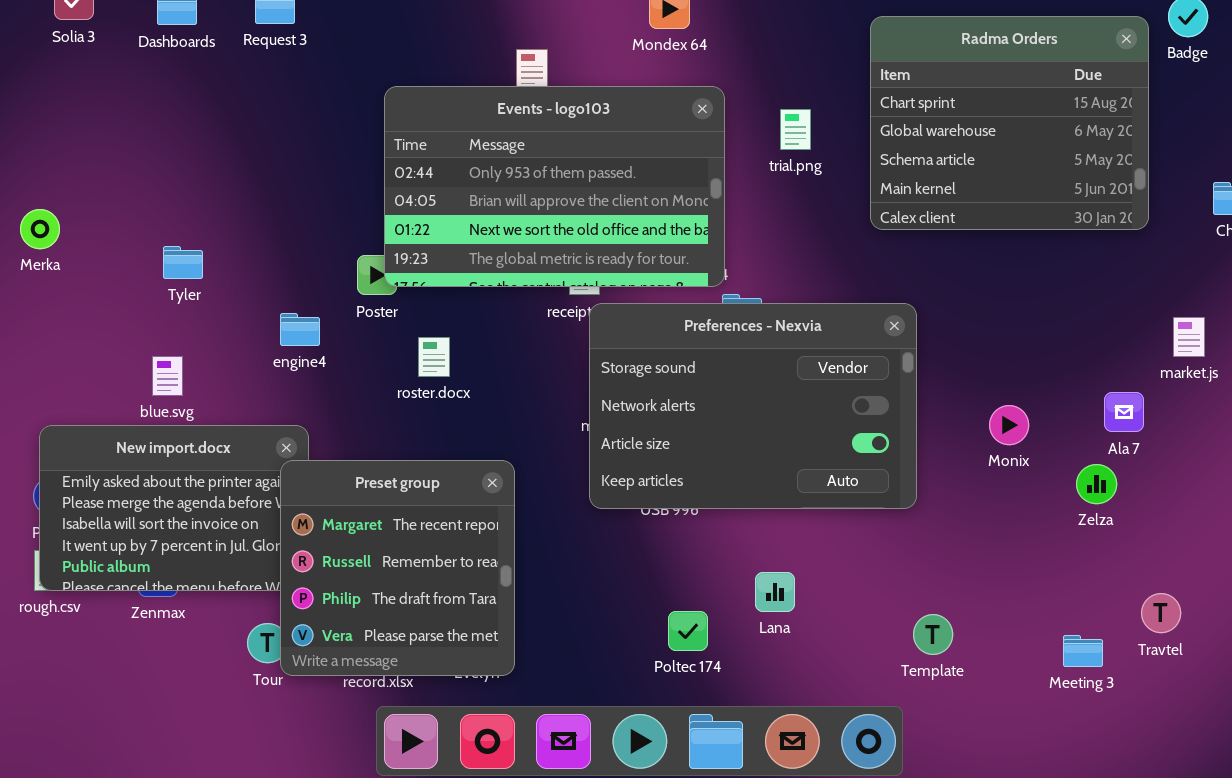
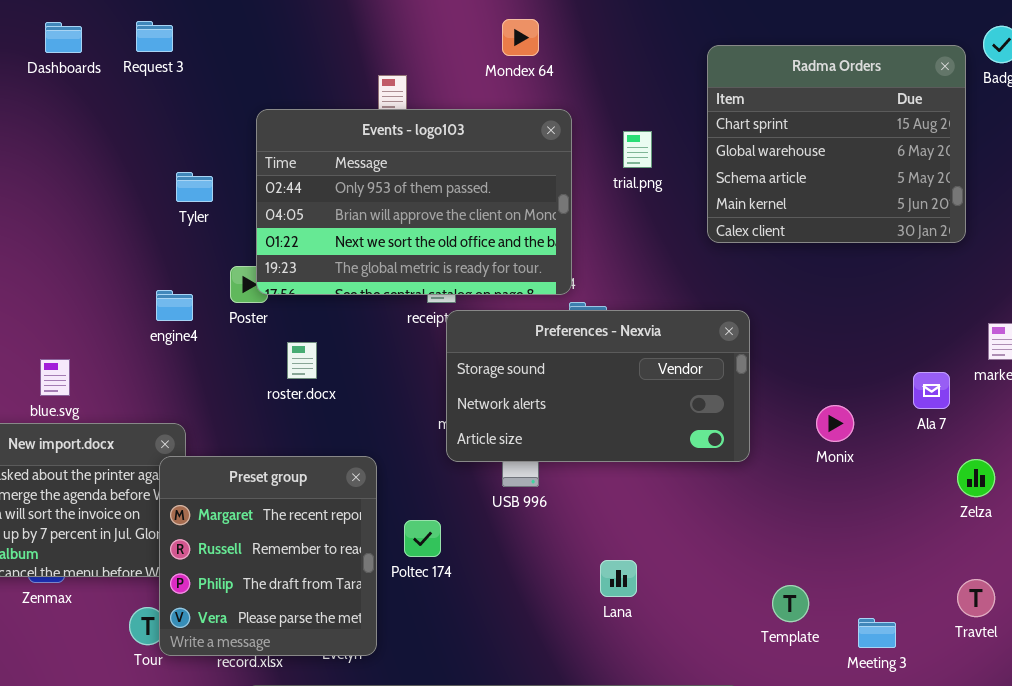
Tyler: [163,246,203,279] -> [176,172,213,202], moved
Preferences - Nexvia: [589,303,917,509] -> [446,310,750,462], resized
engine4: [280,313,320,346] -> [156,290,193,321], moved
Ala 7: [1104,392,1144,432] -> [913,372,950,409], moved
Zelza: [1076,464,1117,504] -> [957,459,995,497], moved
Poltec 174: [668,611,708,651] -> [404,520,441,557], moved
Template: [913,614,953,655] -> [772,585,809,622], moved
Meeting 3: [1063,635,1103,667] -> [858,618,896,648], moved

